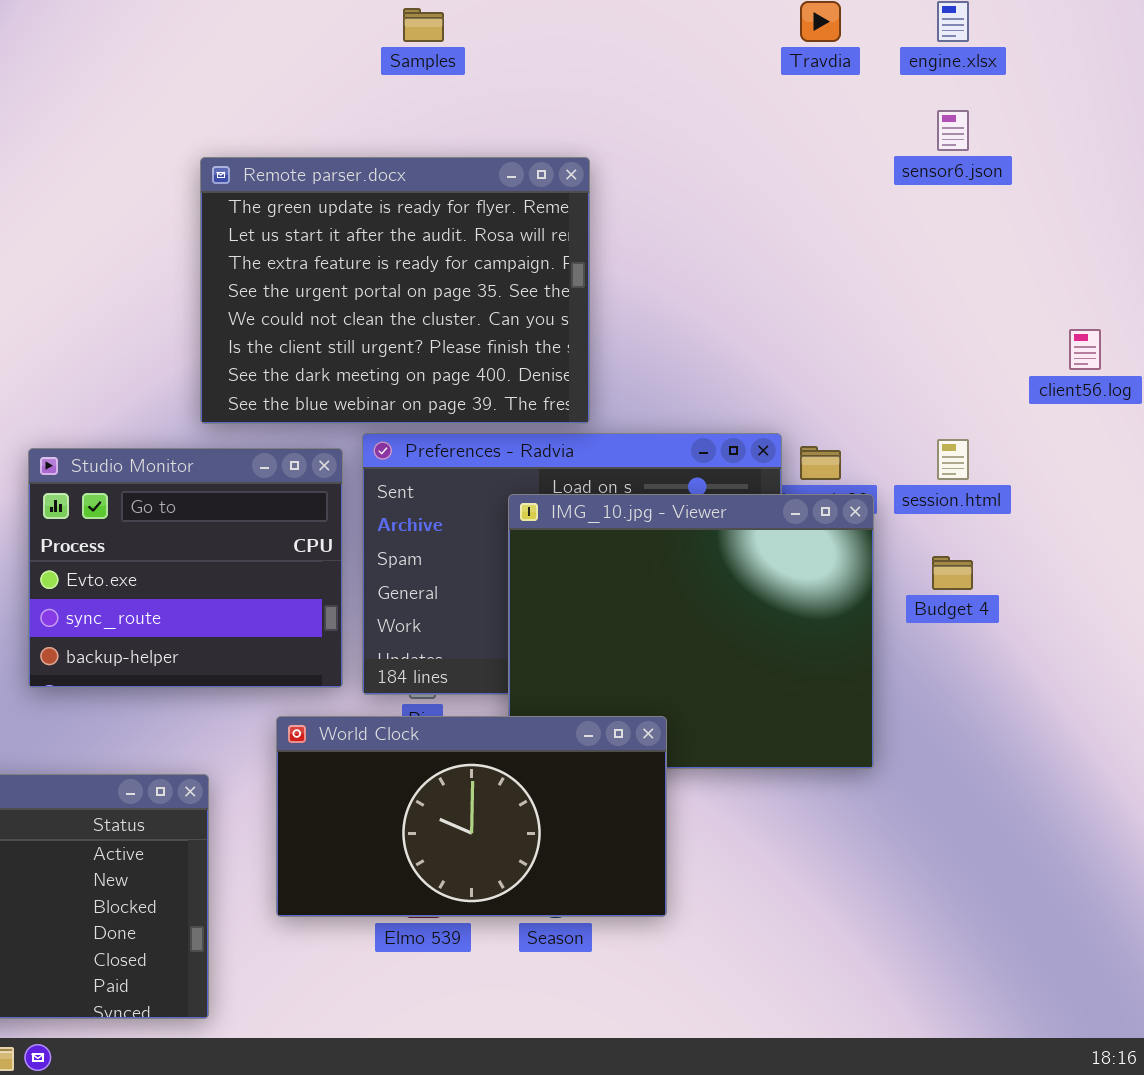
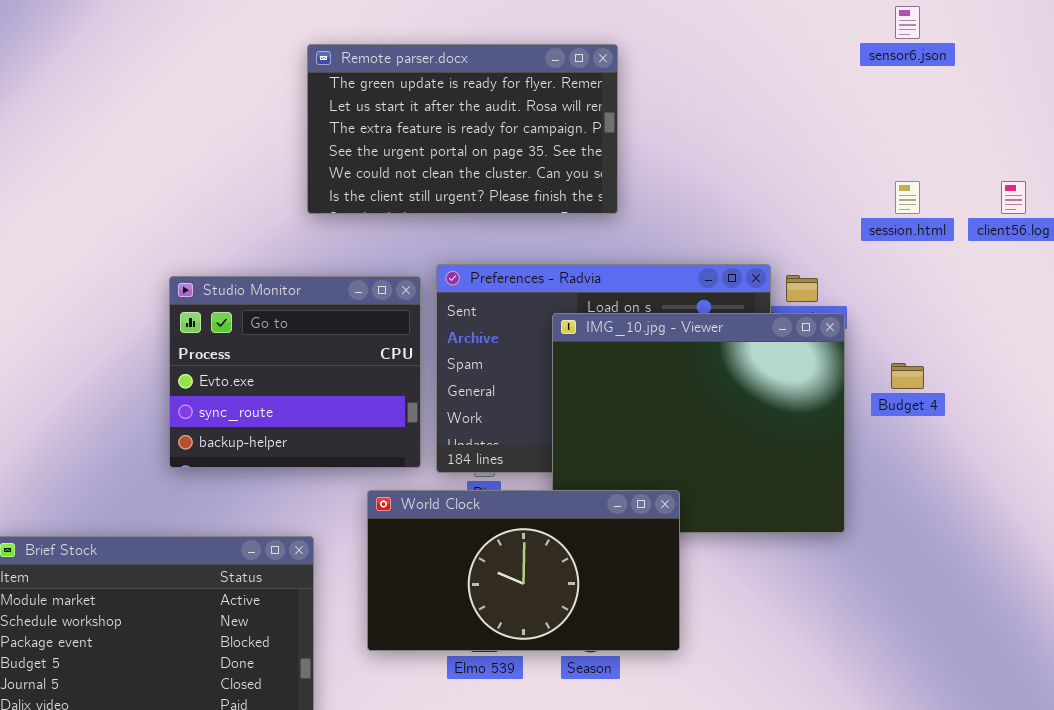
Remote parser.docx: [200,157,590,424] -> [307,44,618,214], resized
session.html: [937,439,969,480] -> [895,181,920,214], moved

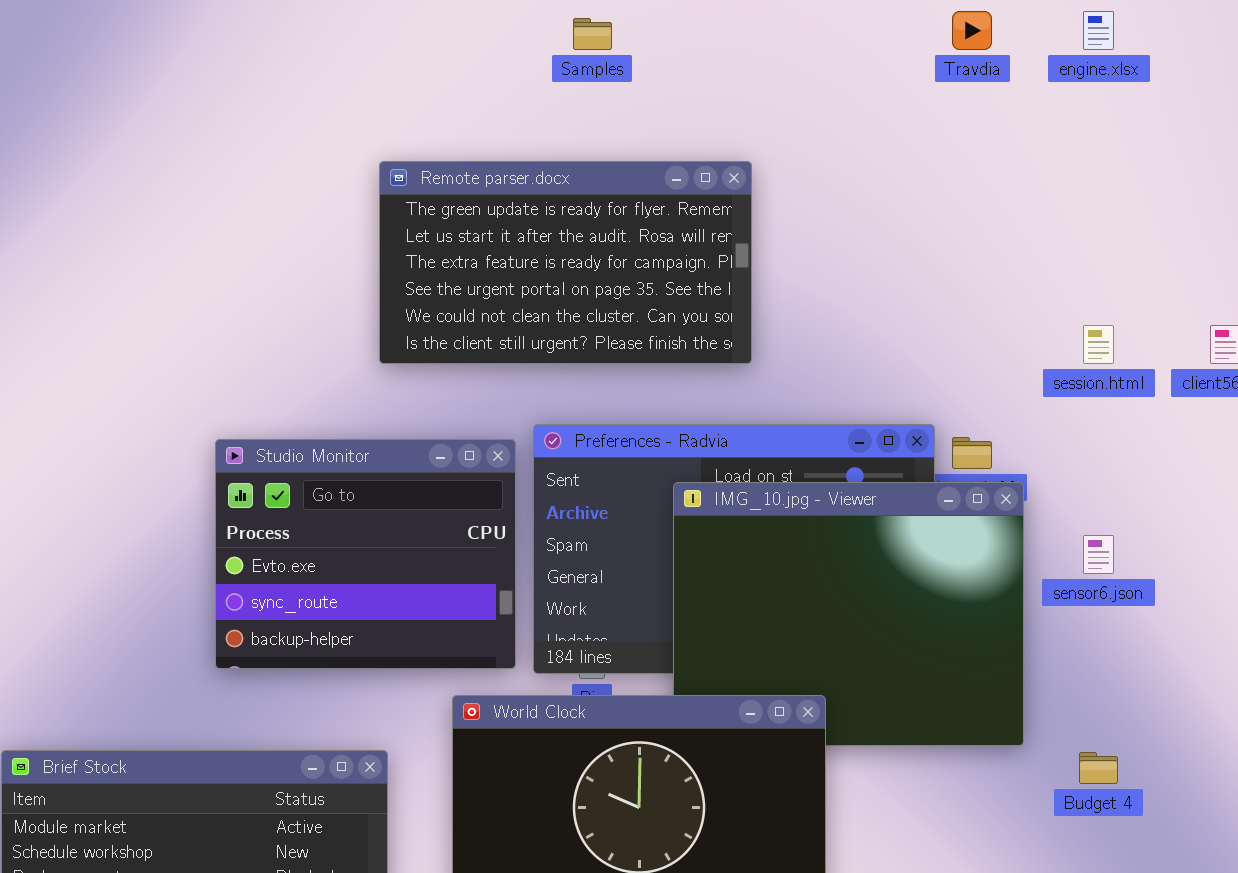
sensor6.json: [895,6,920,39] -> [1083,535,1114,574], moved
Budget 4: [891,363,924,389] -> [1079,752,1118,784], moved

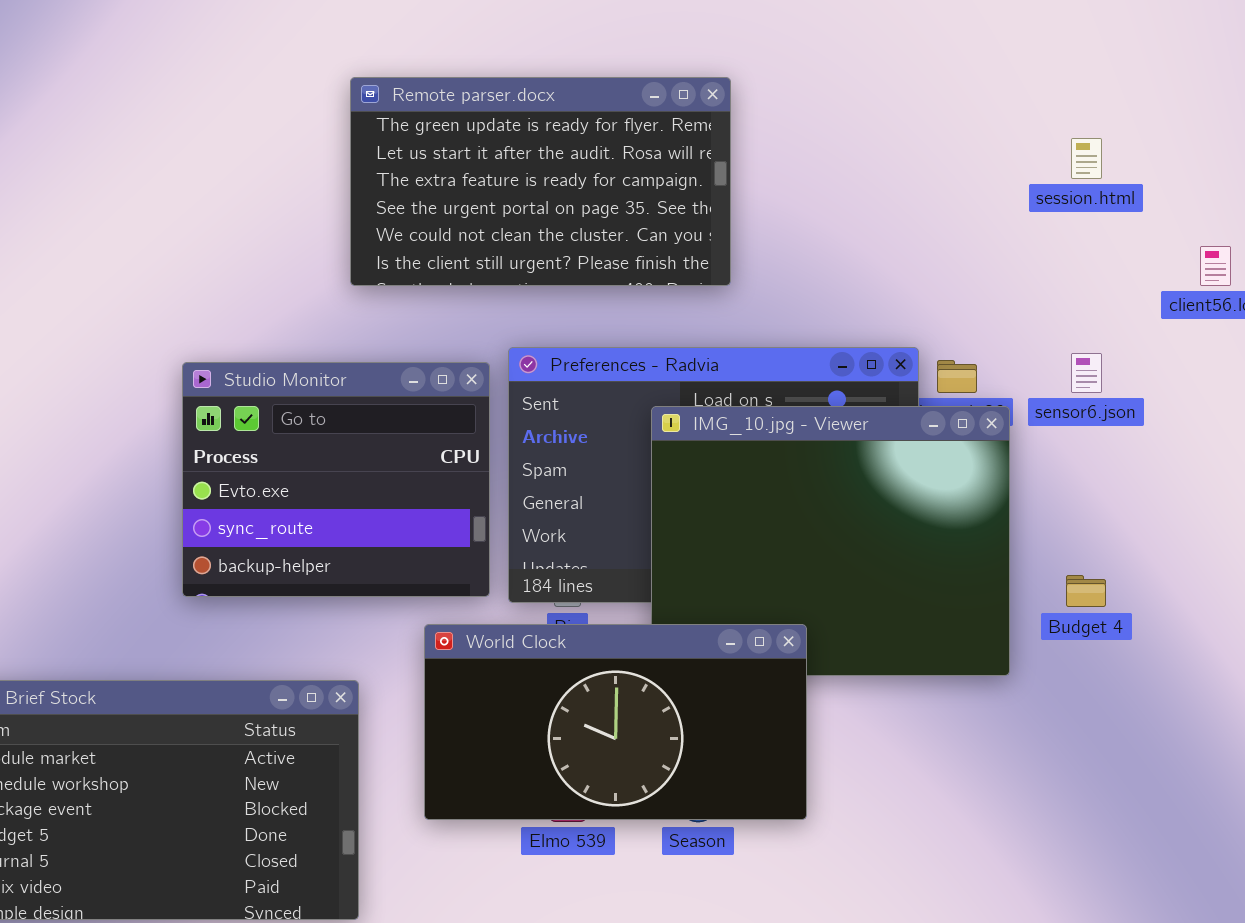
session.html: [1083,325,1114,364] -> [1071,138,1102,179], moved
sensor6.json: [1083,535,1114,574] -> [1071,353,1102,393], moved
Budget 4: [1079,752,1118,784] -> [1066,575,1106,607], moved

